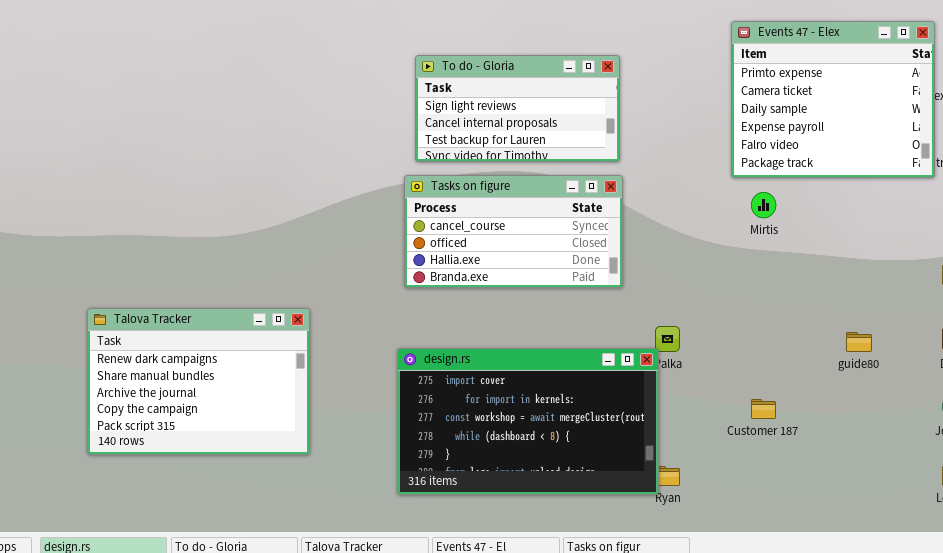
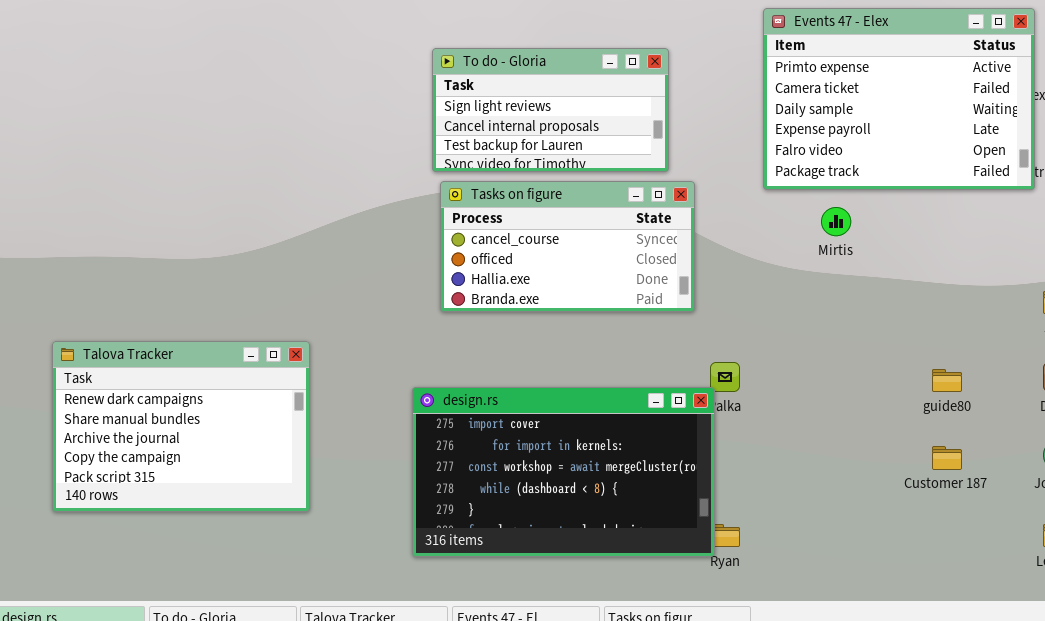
Events 47 - Elex: [731,21,935,178] -> [763,8,1035,190], resized
Tasks on figure: [404,175,623,288] -> [440,181,695,312], moved
Customer 187: [751,399,776,419] -> [932,446,962,470], moved

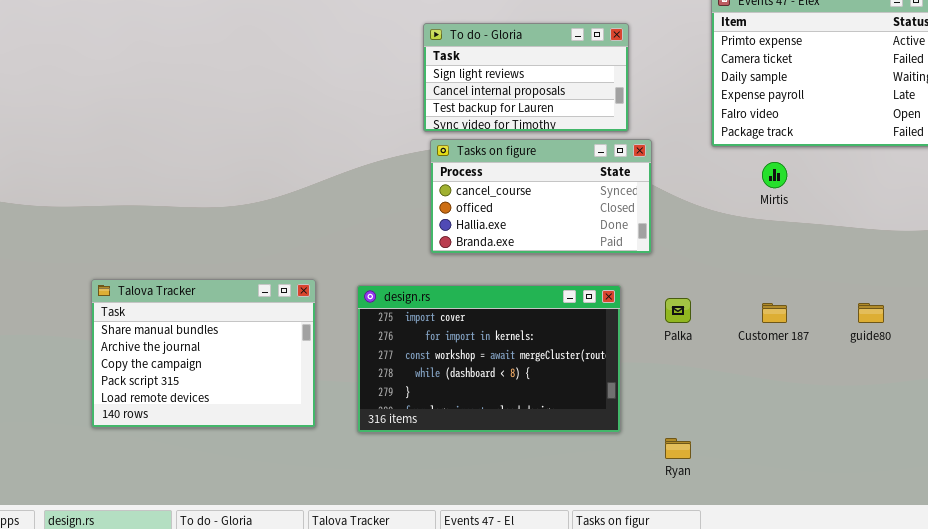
Talova Tracker: [52,341,310,512] -> [91,279,316,428], scrolled down 1 row
design.rs: [412,387,715,557] -> [357,285,621,433], moved
Customer 187: [932,446,962,470] -> [762,303,787,323], moved

